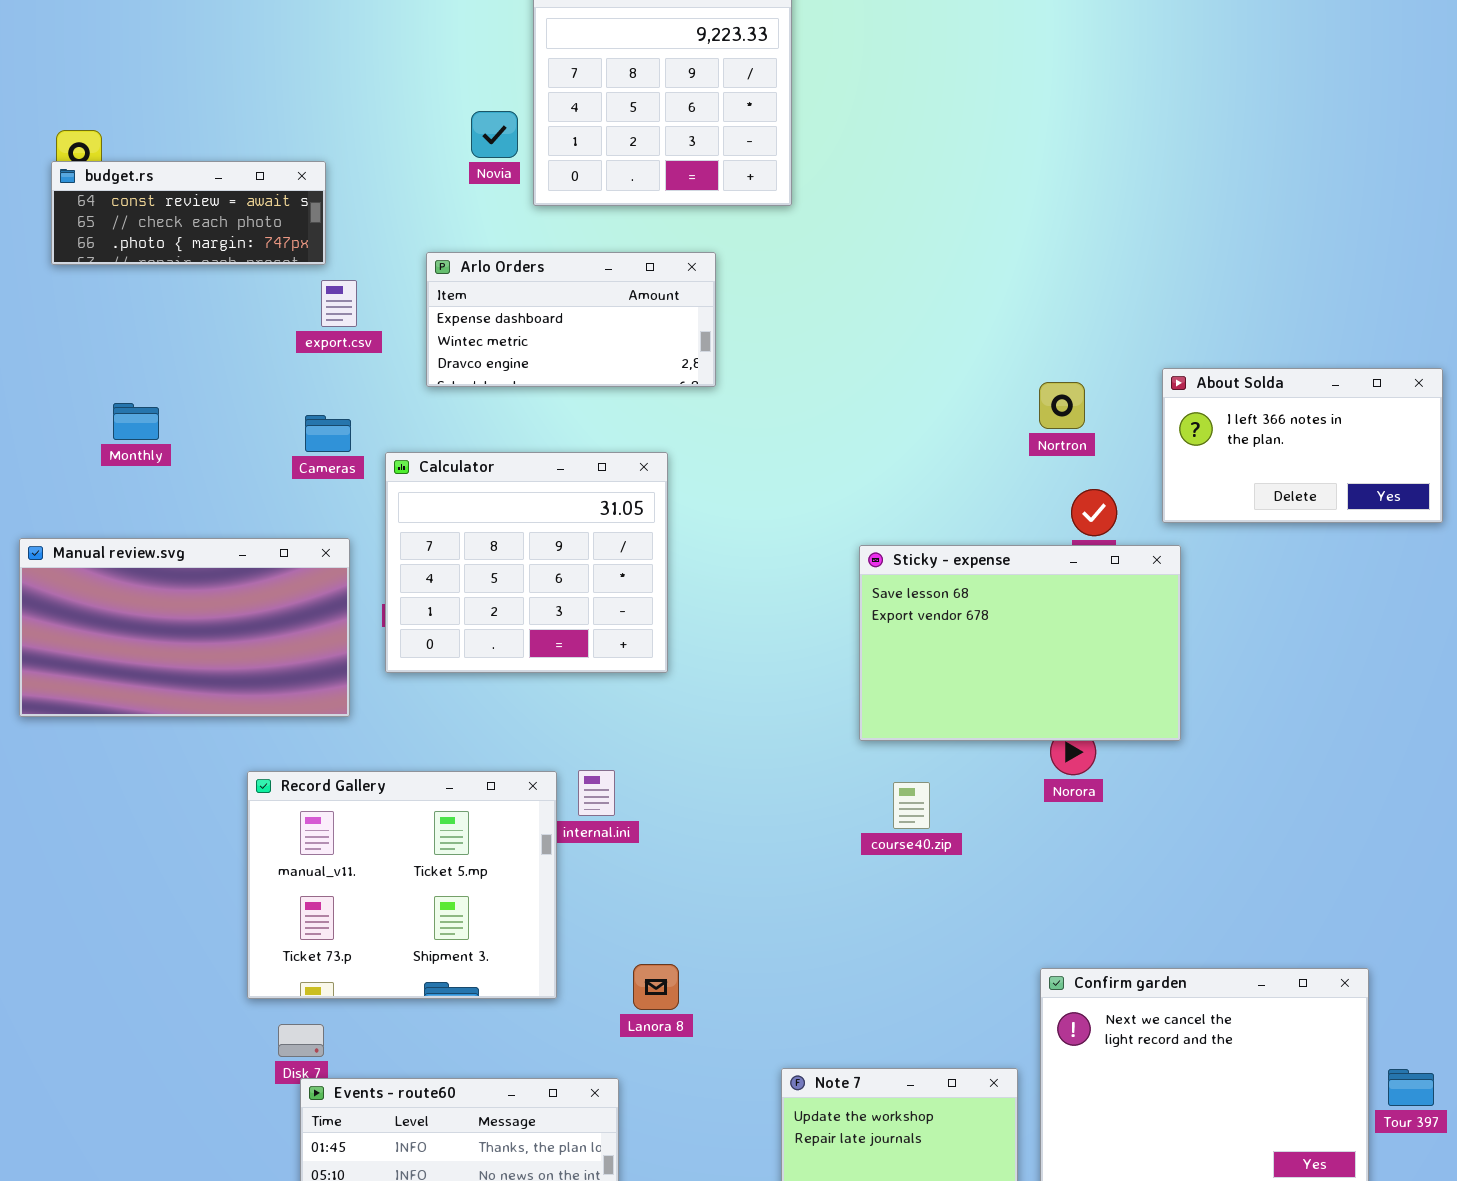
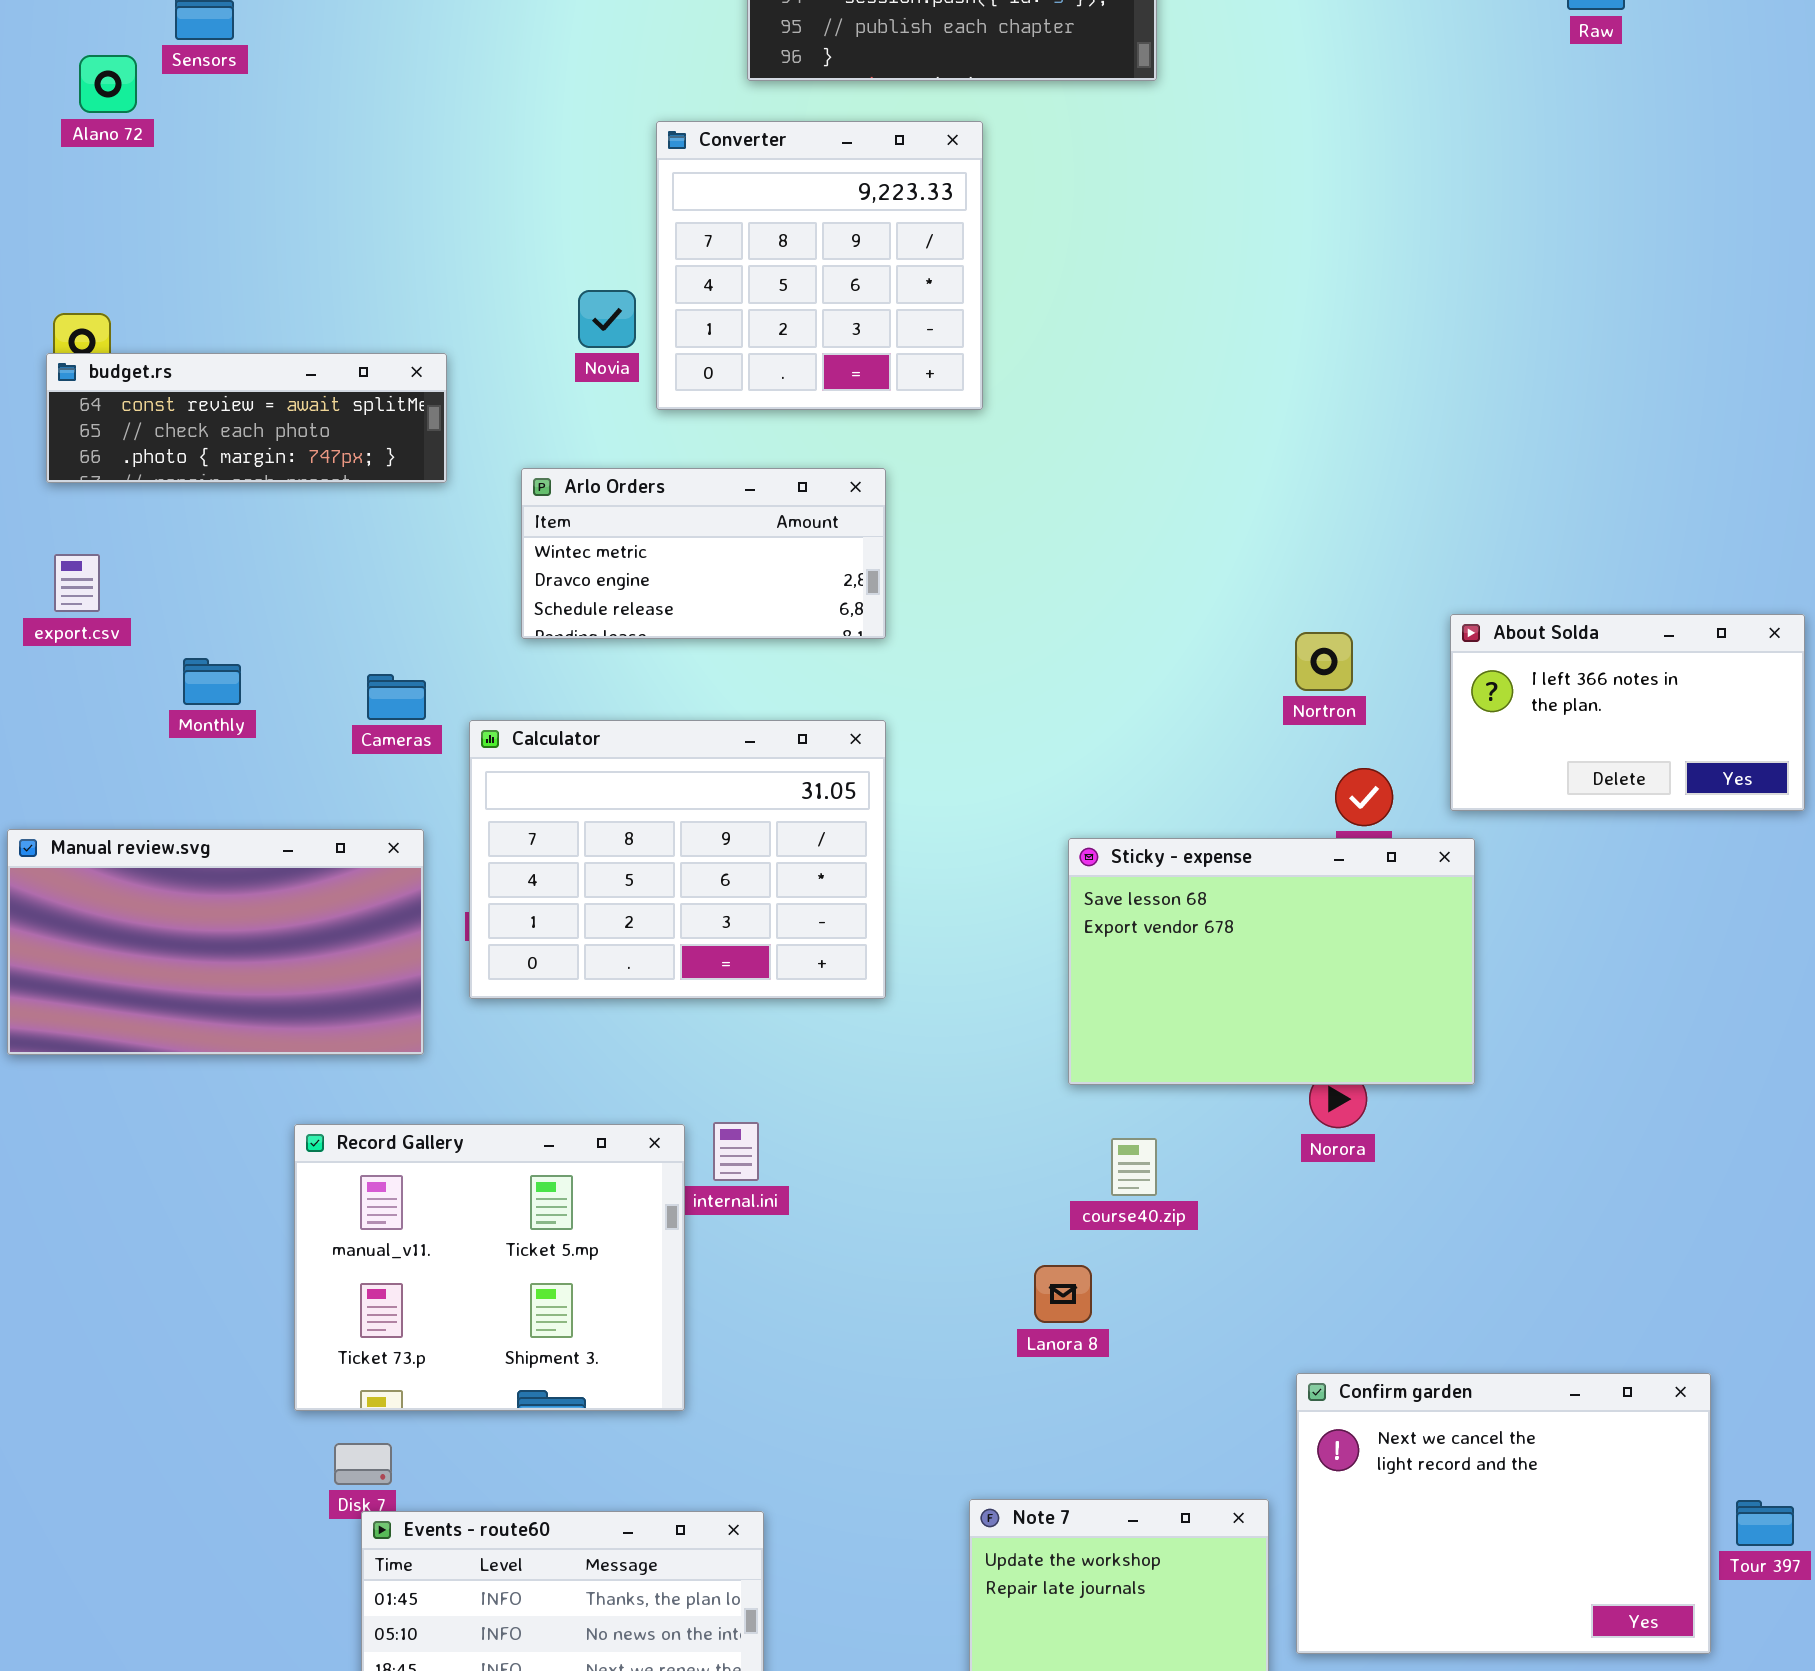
budget.rs: [51,161,326,265] -> [46,353,447,483], resized
Arlo Orders: [426,252,716,387] -> [521,468,886,639], scrolled down 1 row
export.csv: [321,280,357,327] -> [54,554,100,612], moved
Monthly: [113,403,159,440] -> [183,658,241,705], moved
Calculator: [385,452,668,673] -> [469,720,886,999], resized
Lanora 8: [633,964,679,1010] -> [1034,1265,1092,1323], moved

